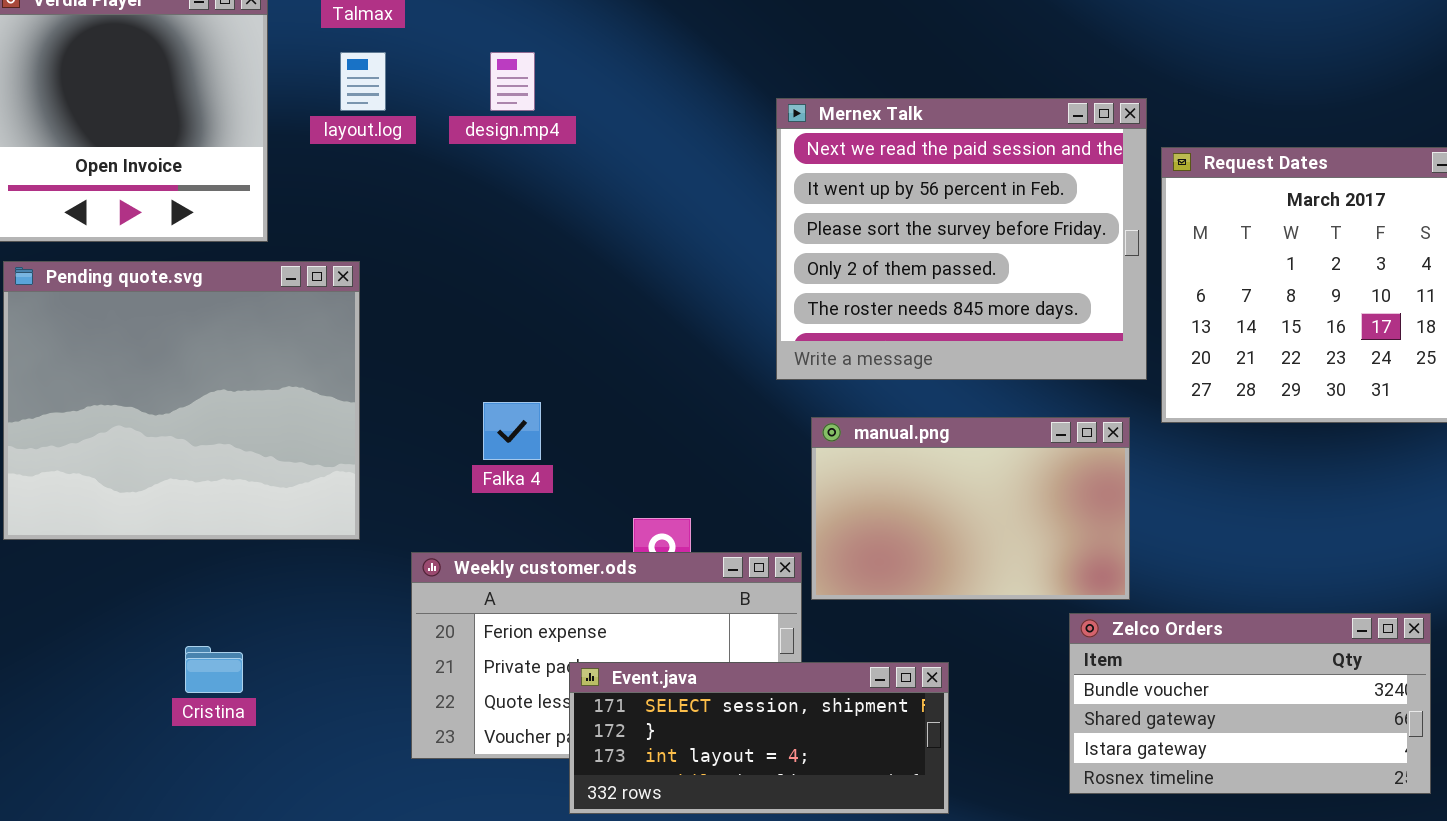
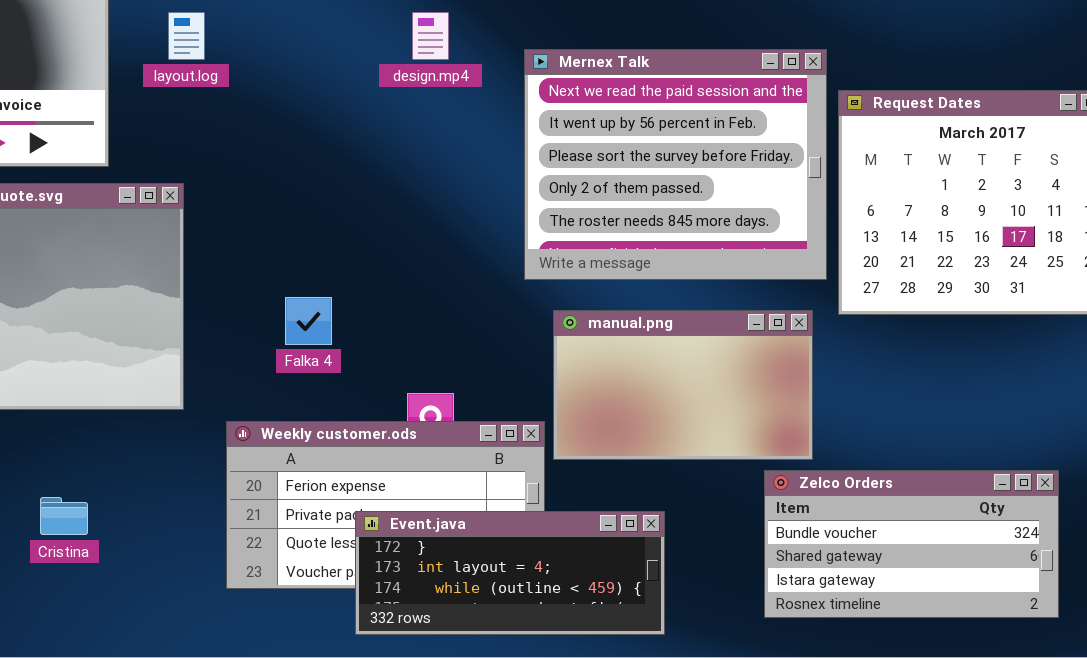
design.mp4: [490,52,535,111] -> [412,12,449,60], moved
Event.java: [569,662,949,814] -> [355,511,665,635], scrolled down 1 row

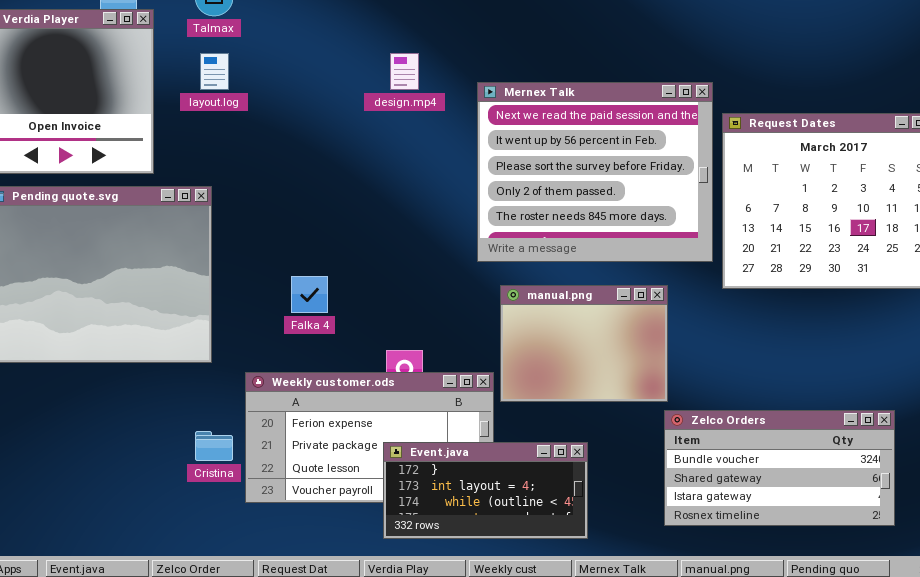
manual.png: [553,310,813,460] -> [500,285,668,402], resized
Cristina: [40,497,88,535] -> [195,431,233,461], moved
Event.java: [355,511,665,635] -> [383,442,588,539], resized

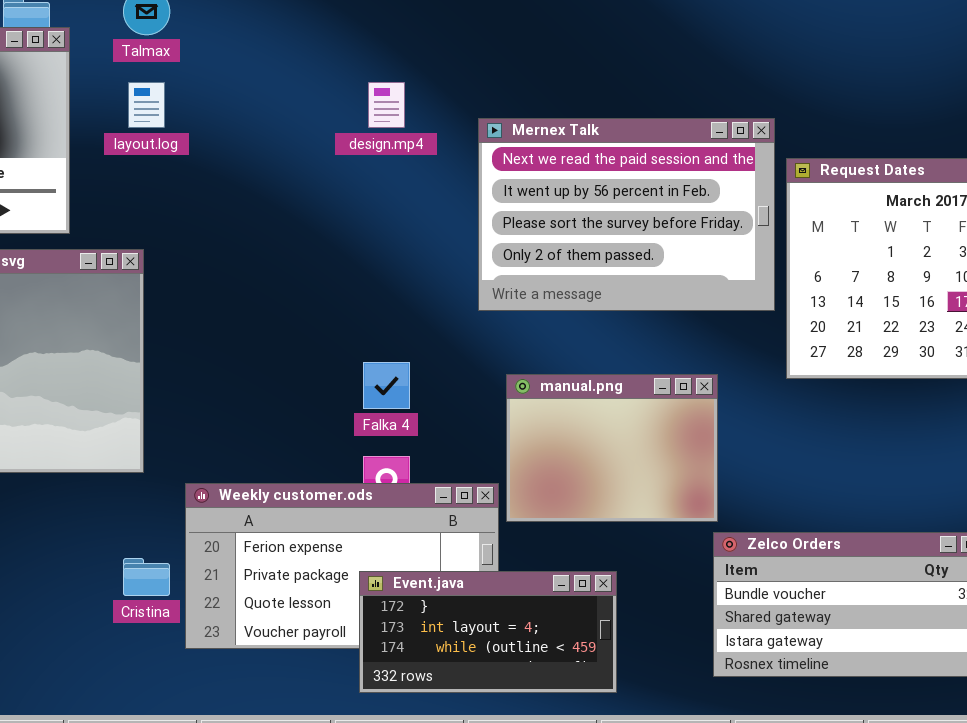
Mernex Talk: [477,82,713,262] -> [478,118,775,311], resized
Falka 4: [291,276,328,313] -> [363,362,410,409], moved

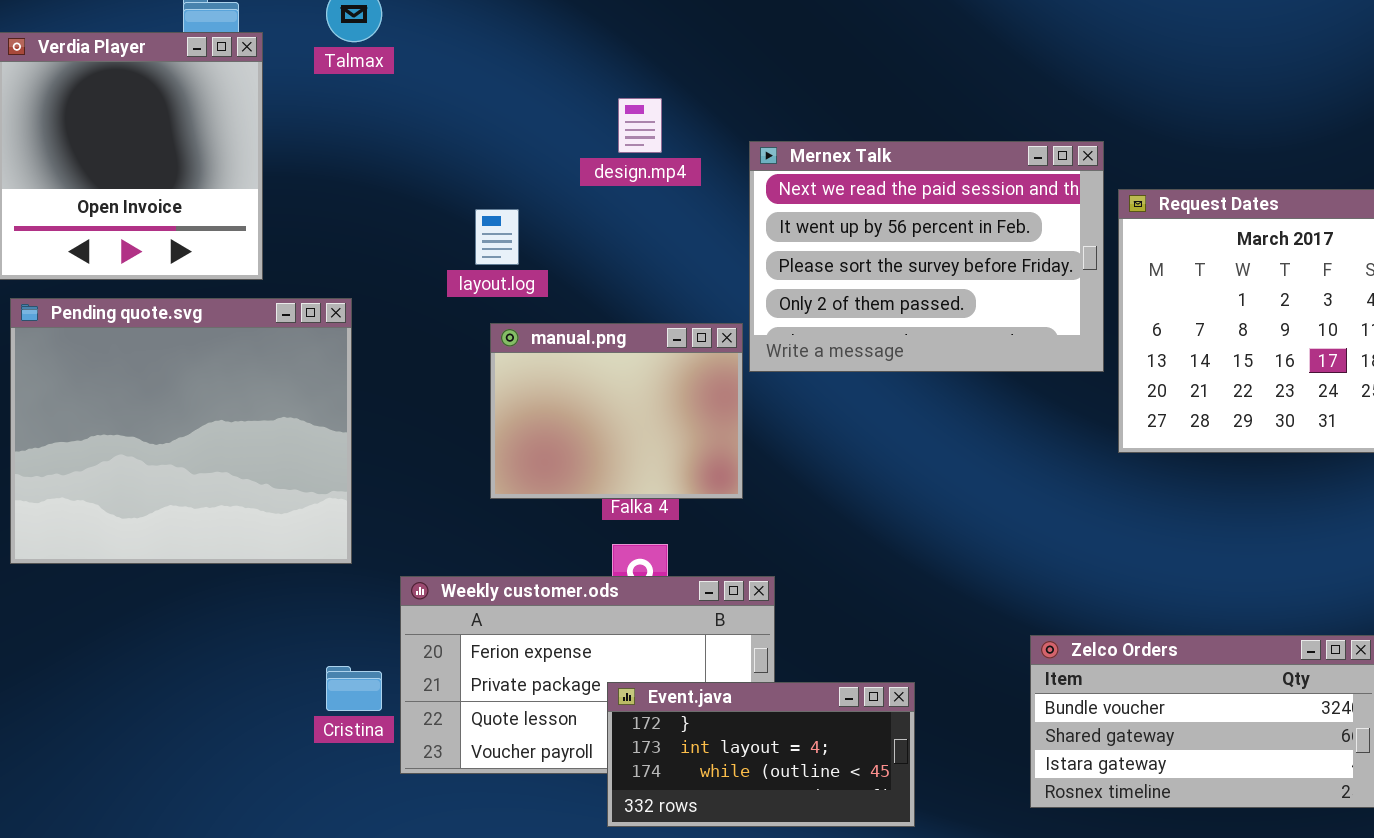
layout.log: [128,82,165,128] -> [475,209,519,265], moved
manual.png: [506,374,718,522] -> [490,323,743,499], moved

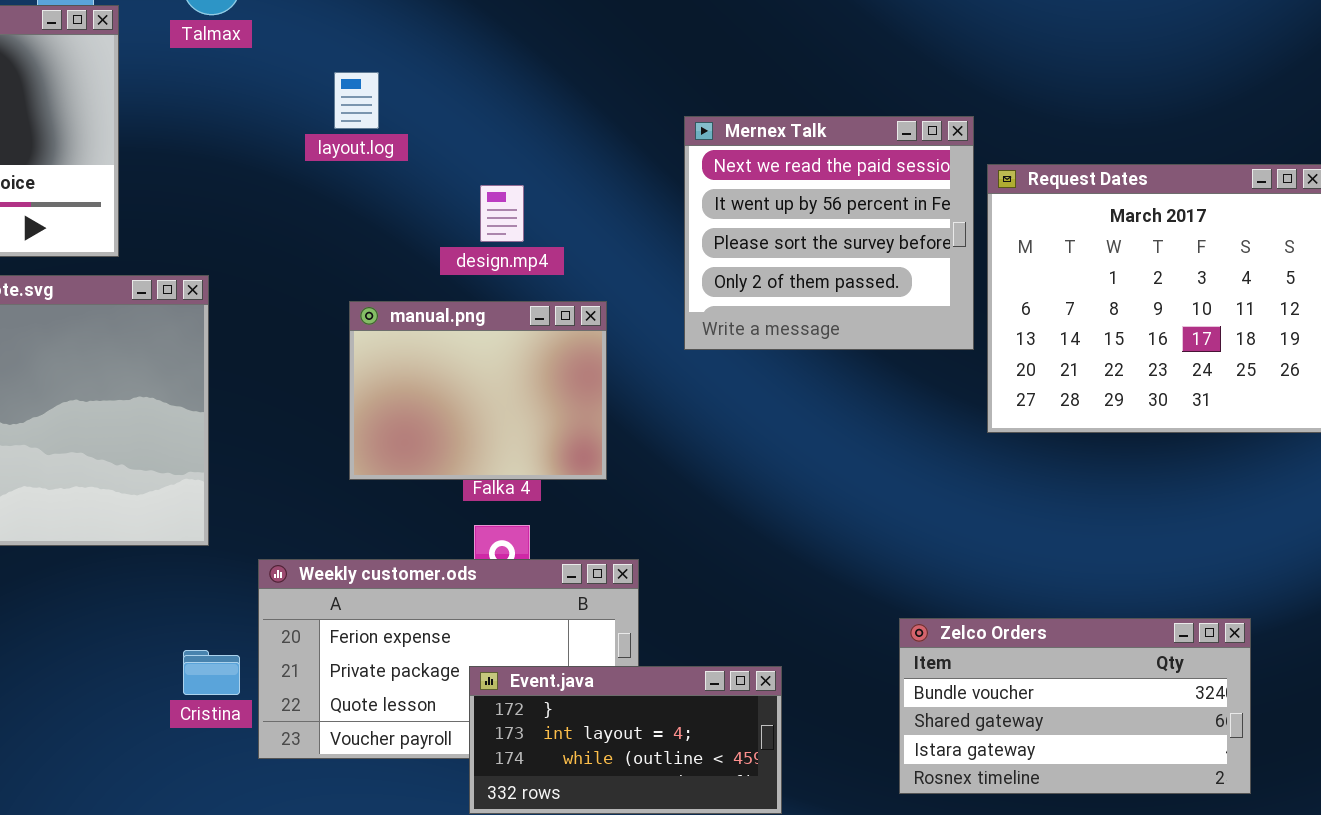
design.mp4: [618,98,662,153] -> [480,185,524,242], moved
Mernex Talk: [749,141,1104,372] -> [684,116,974,350], resized
layout.log: [475,209,519,265] -> [334,72,379,129], moved

